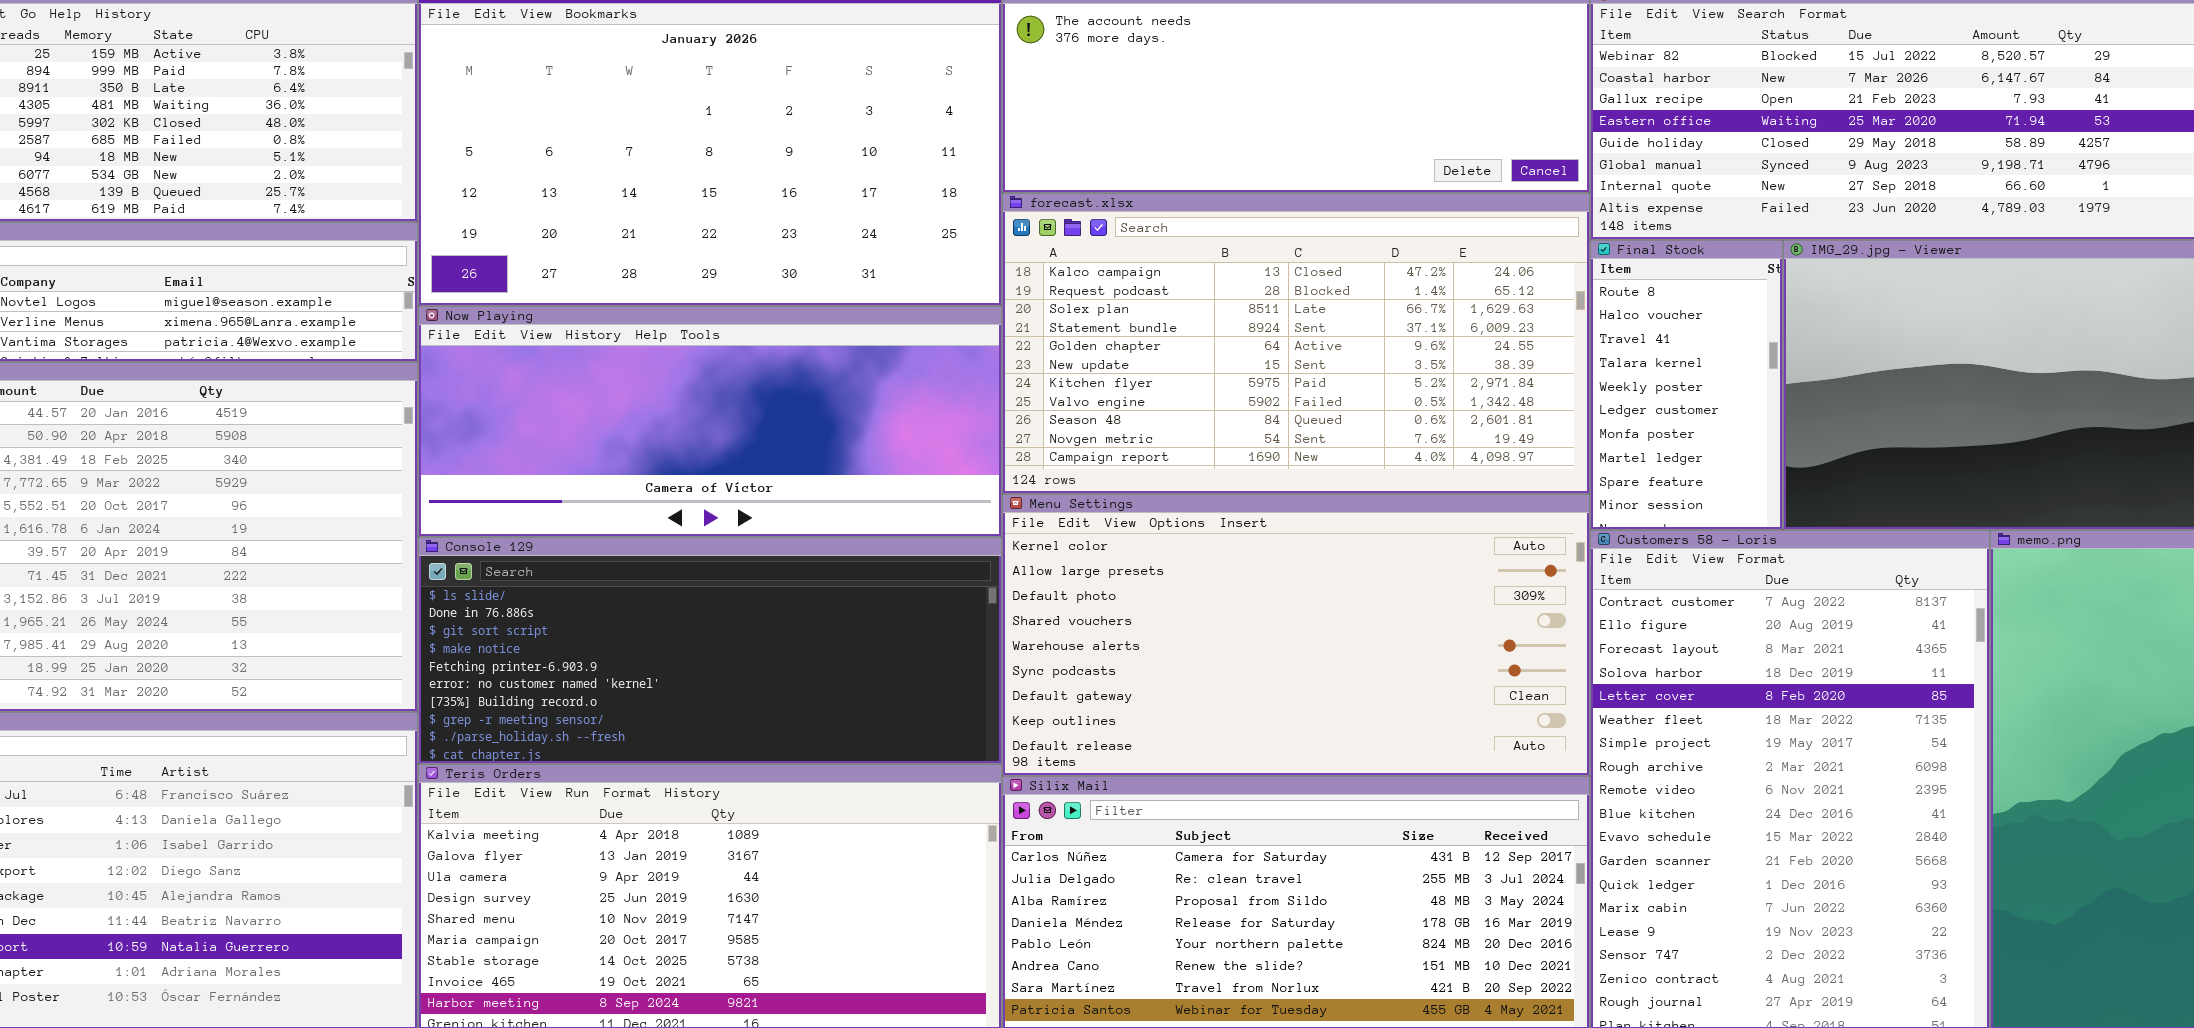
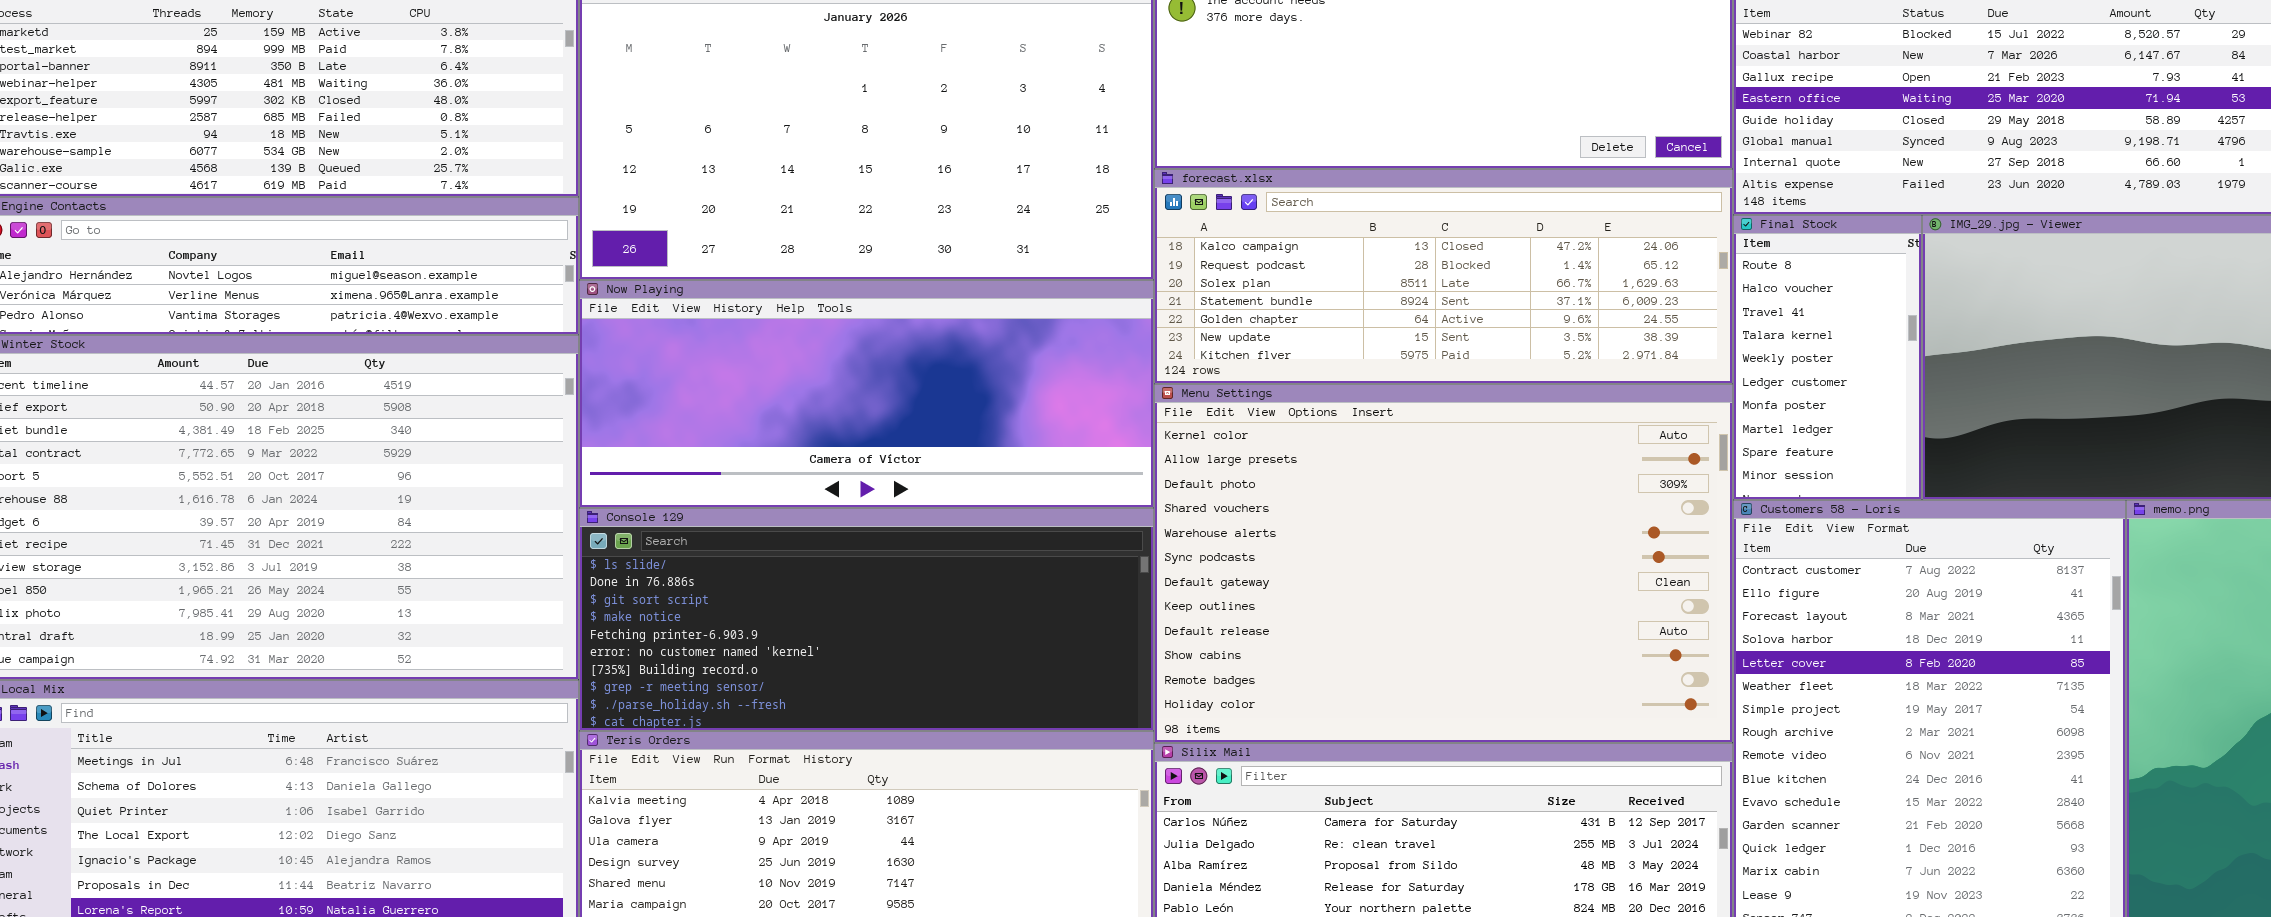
forecast.xlsx: [1002,193,1590,494] -> [1154,169,1733,384], resized
Menu Settings: [1002,494,1590,776] -> [1154,384,1733,743], resized

